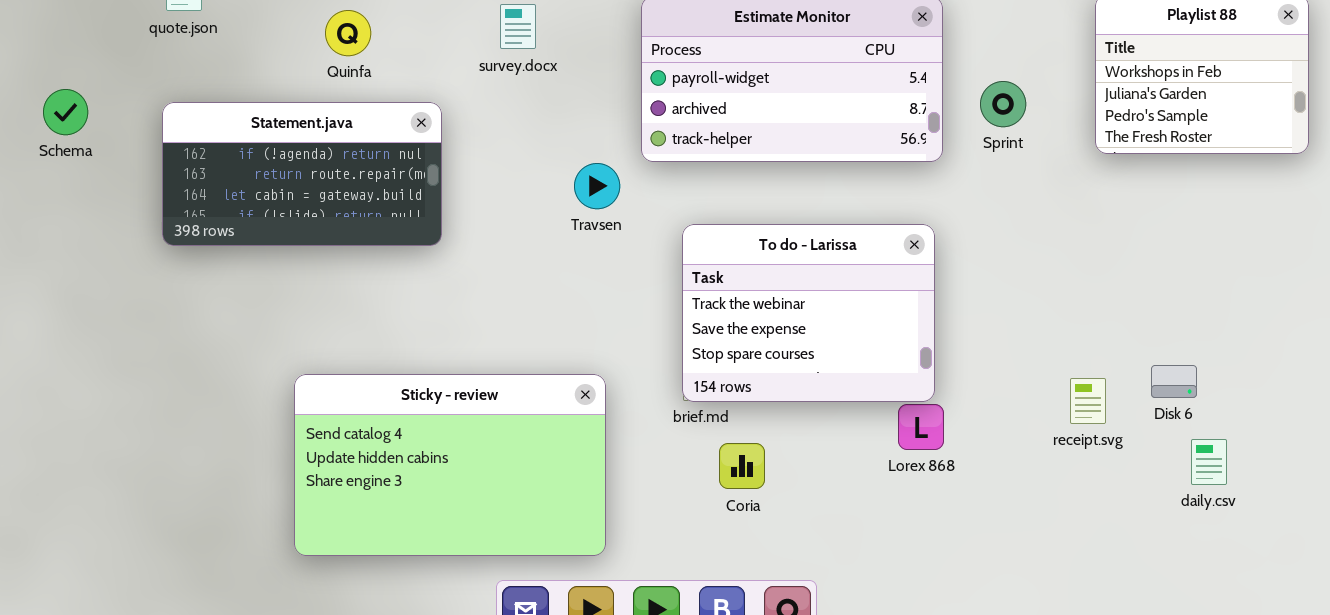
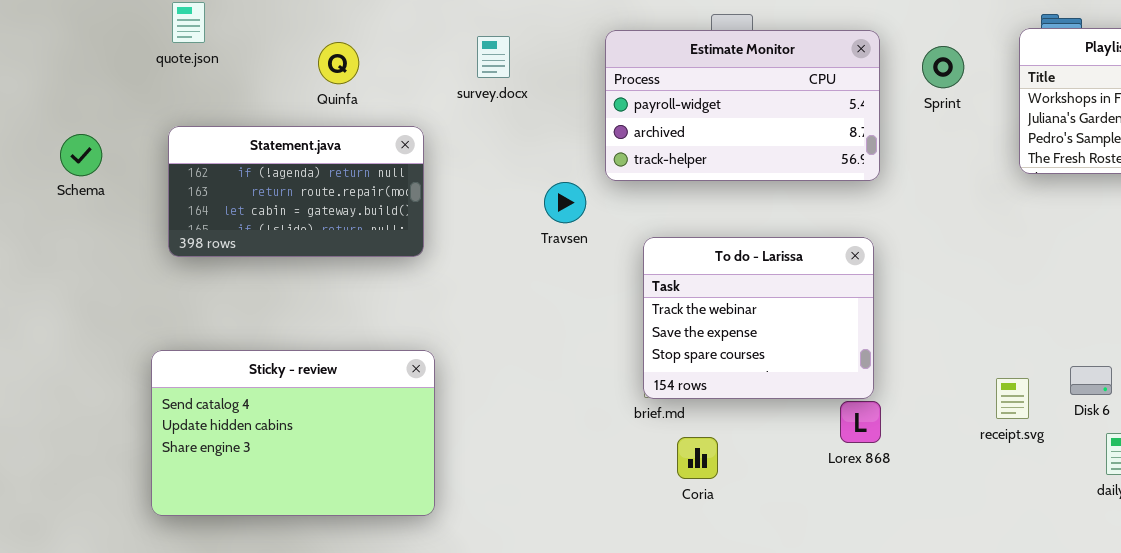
Sprint: [980,81,1026,127] -> [922,46,964,88], moved
Schema: [43,89,88,135] -> [60,134,102,176], moved
Sticky - review: [294,374,606,556] -> [151,350,435,516], moved

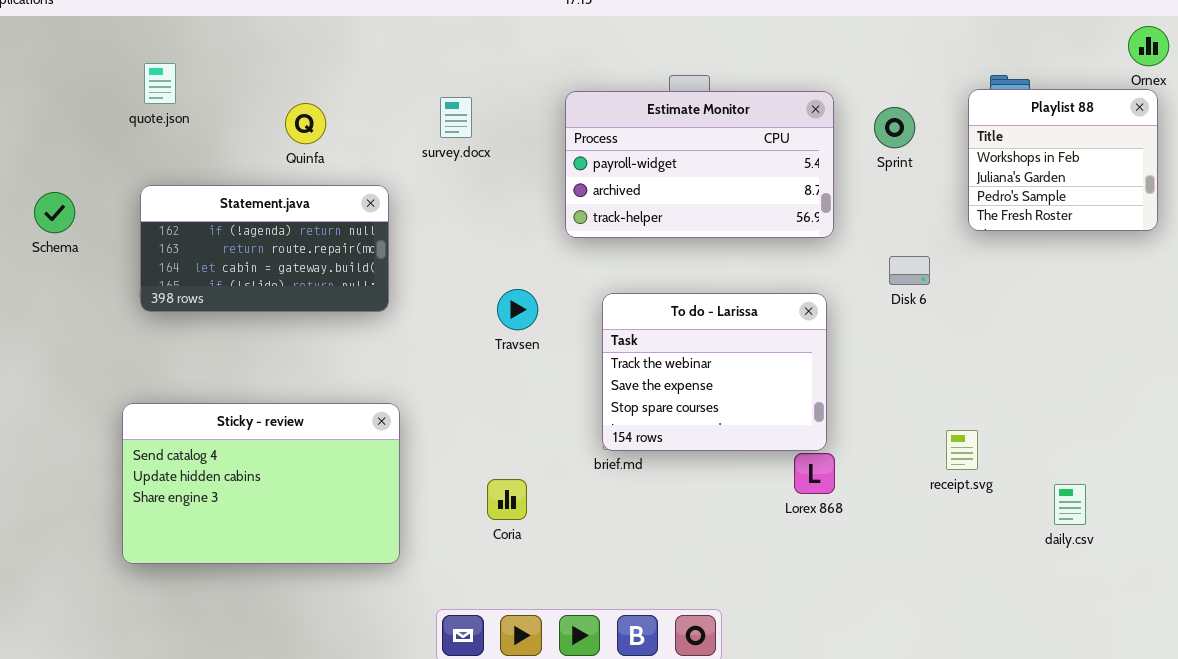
Travsen: [544,182,586,223] -> [497,289,538,330], moved
Disk 6: [1070,366,1112,395] -> [889,256,930,285], moved
Coria: [677,437,718,479] -> [487,479,527,520], moved

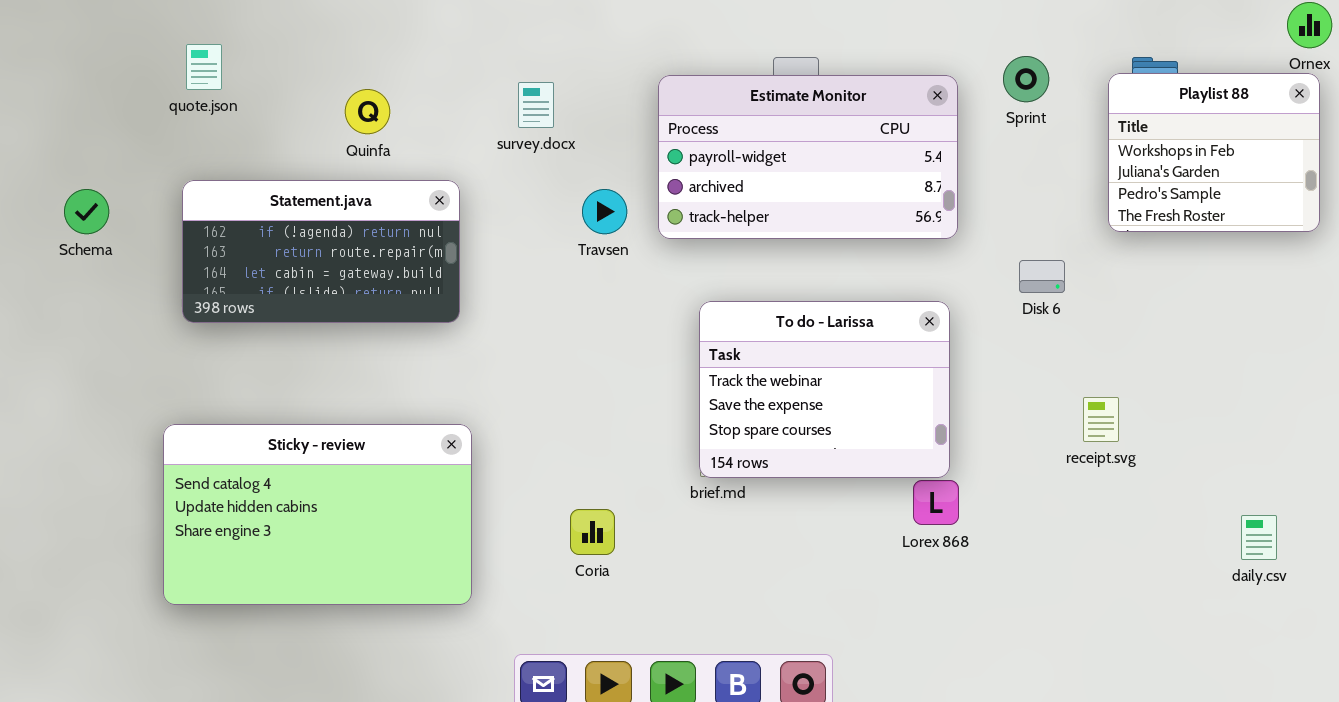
Sprint: [874,107,915,148] -> [1003,56,1049,102], moved
Travsen: [497,289,538,330] -> [582,189,627,234], moved
receipt.svg: [946,430,978,470] -> [1083,397,1119,442], moved
daily.csv: [1054,484,1086,525] -> [1241,515,1277,560], moved

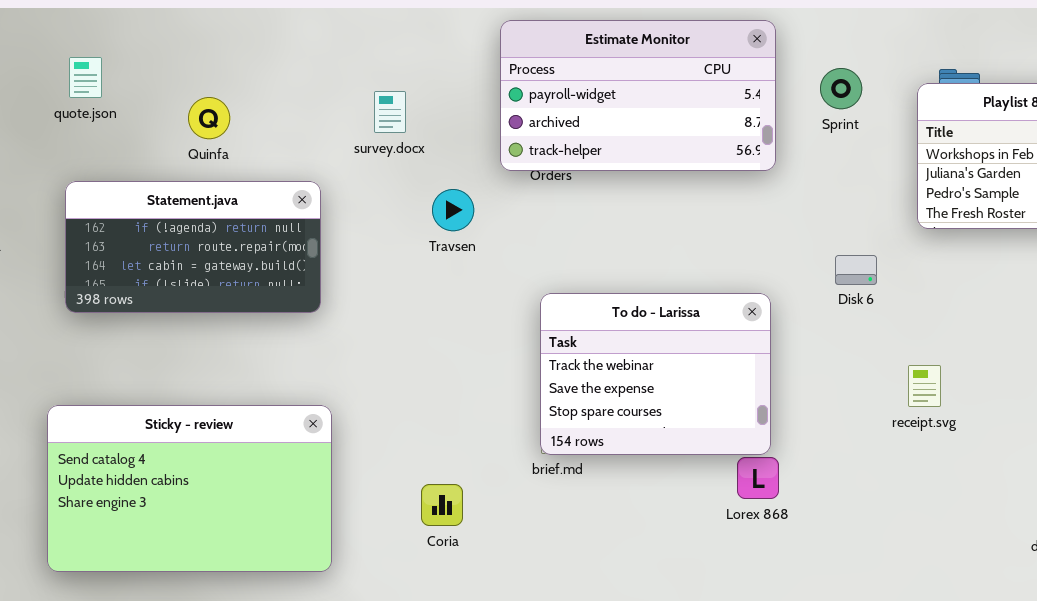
Estimate Monitor: [658,75,958,239] -> [500,20,776,171], moved
Quinfa: [345,89,390,134] -> [188,97,230,139], moved
receipt.svg: [1083,397,1119,442] -> [908,365,941,407], moved

